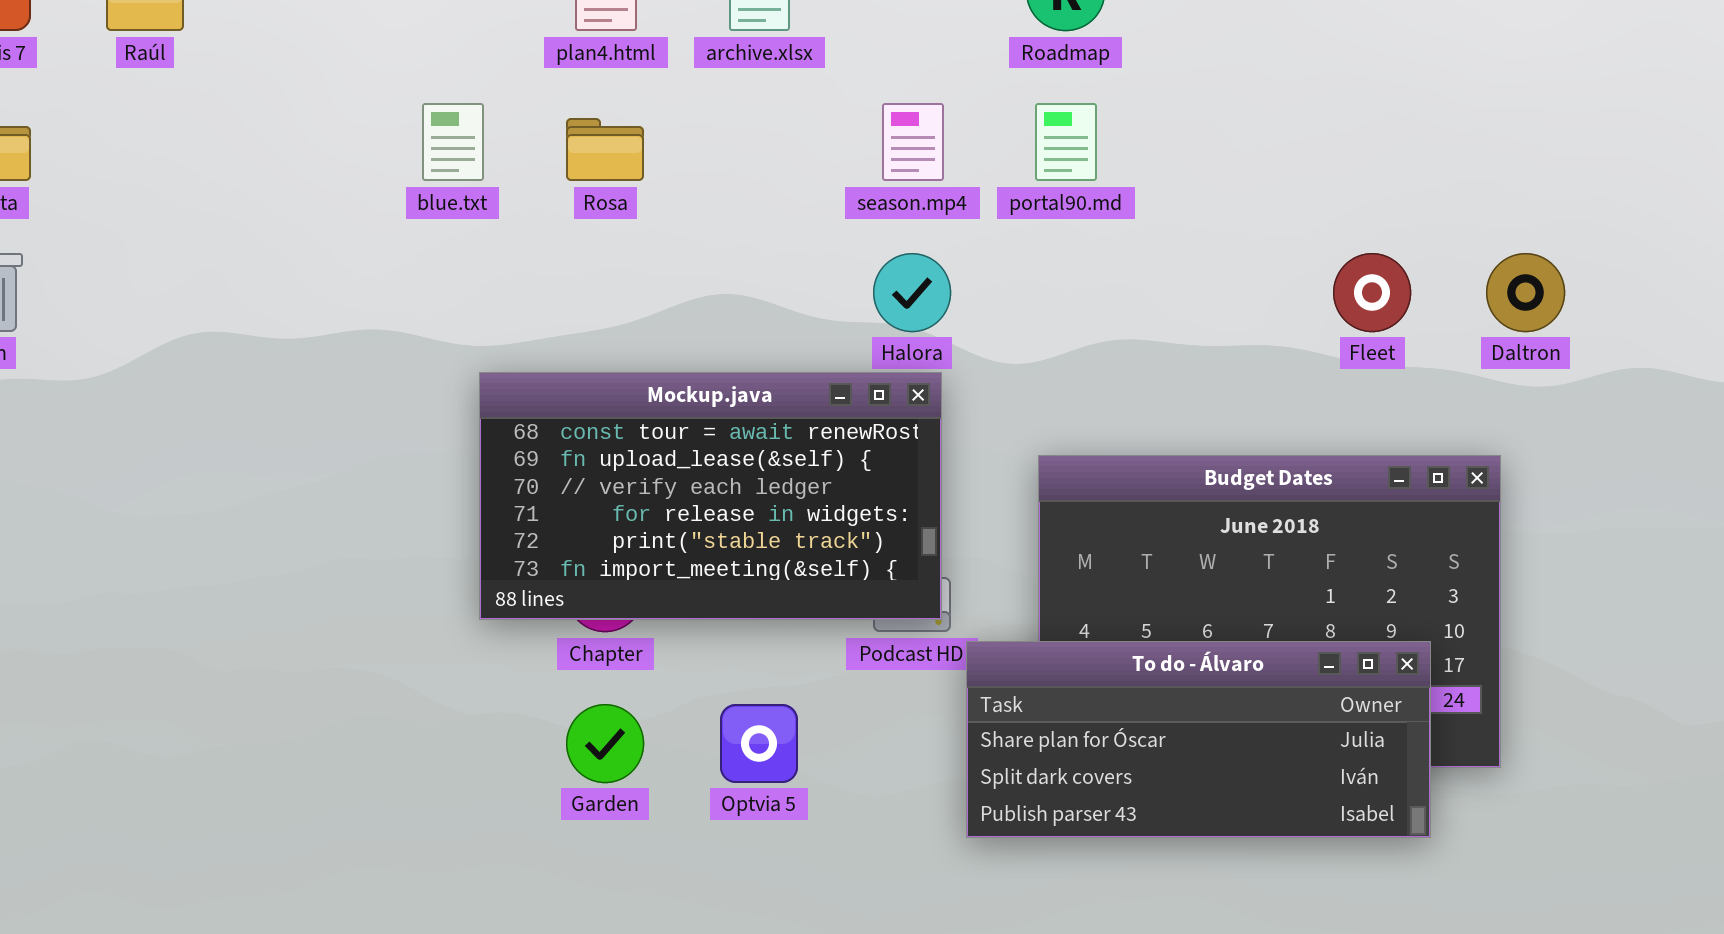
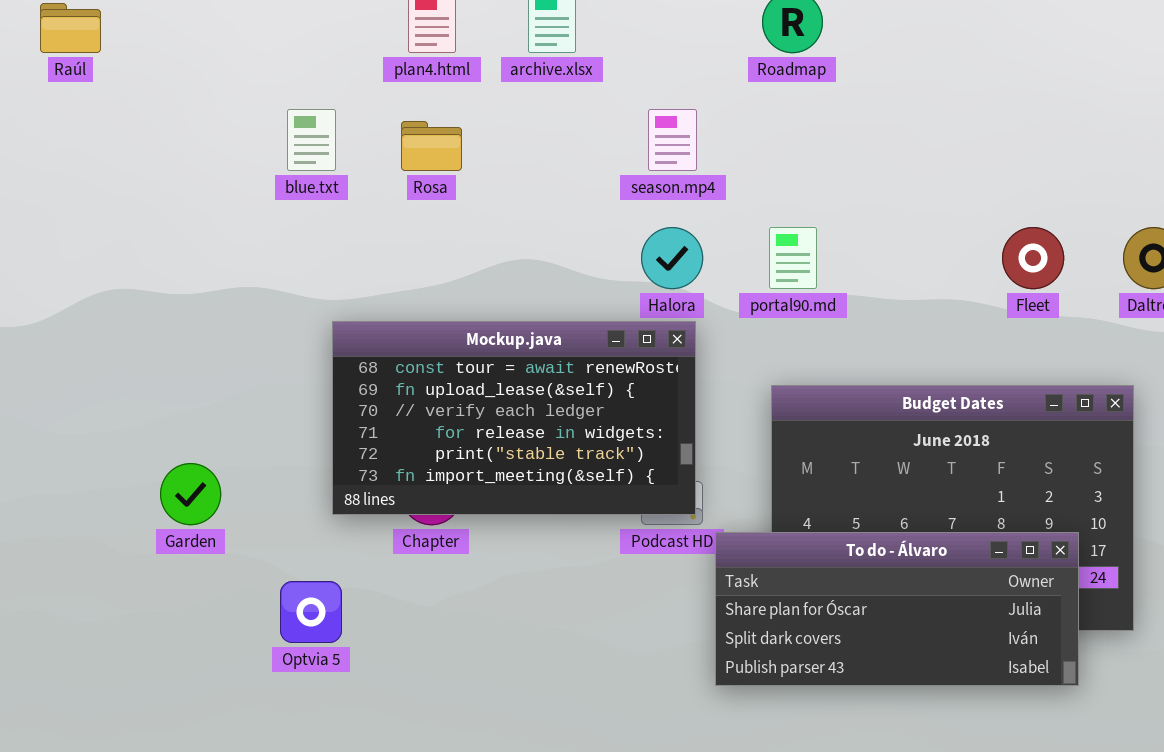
portal90.md: [1035,103,1097,181] -> [769,227,817,289], moved
Garden: [566,704,644,783] -> [160,463,221,525], moved
Optvia 5: [720,704,798,783] -> [280,581,342,643], moved

